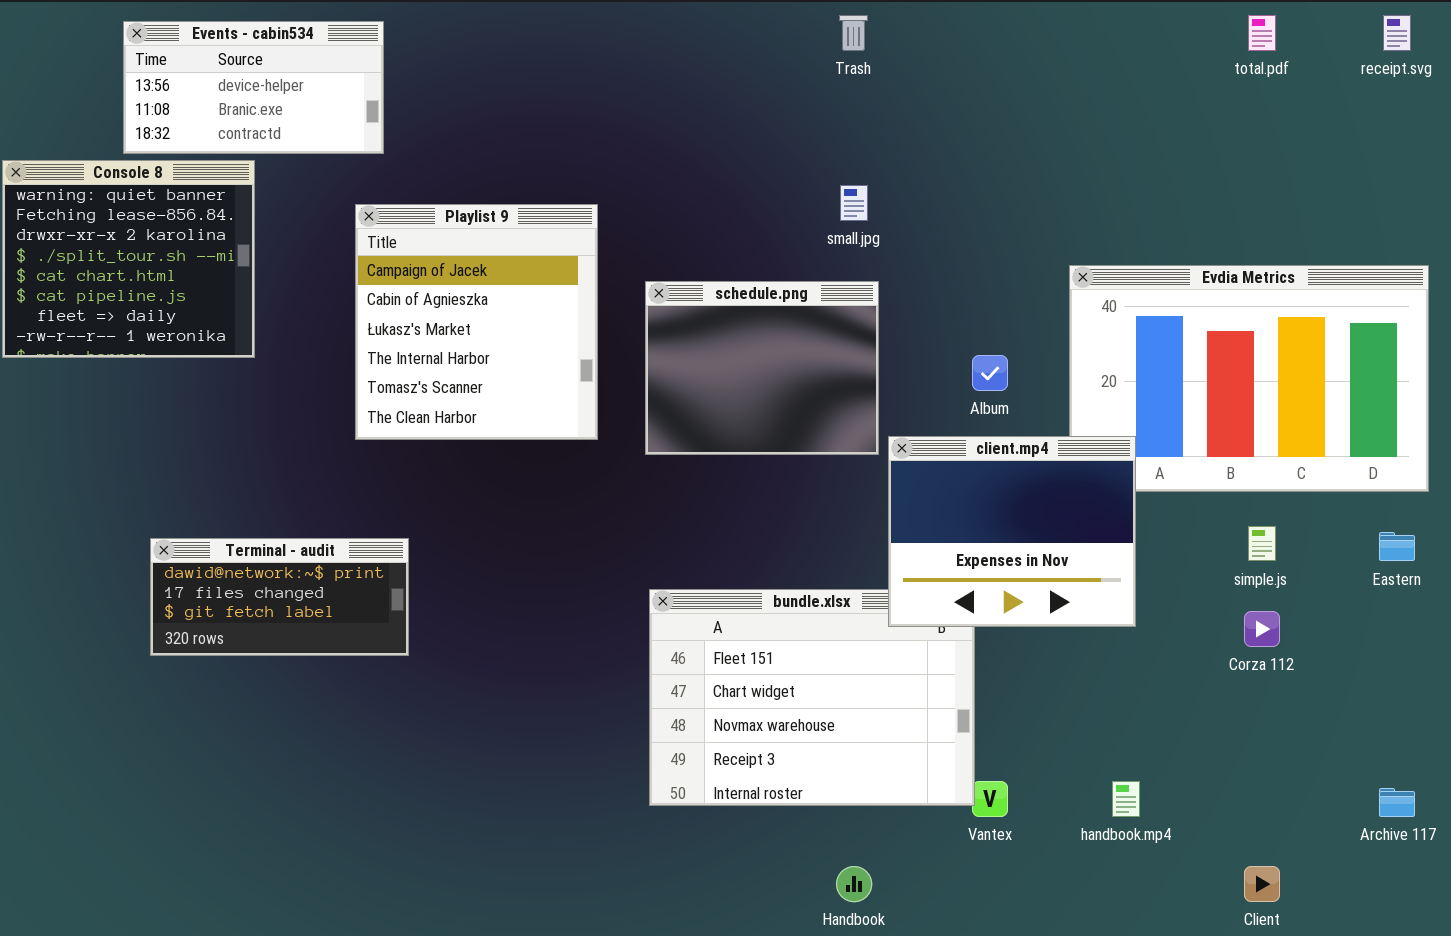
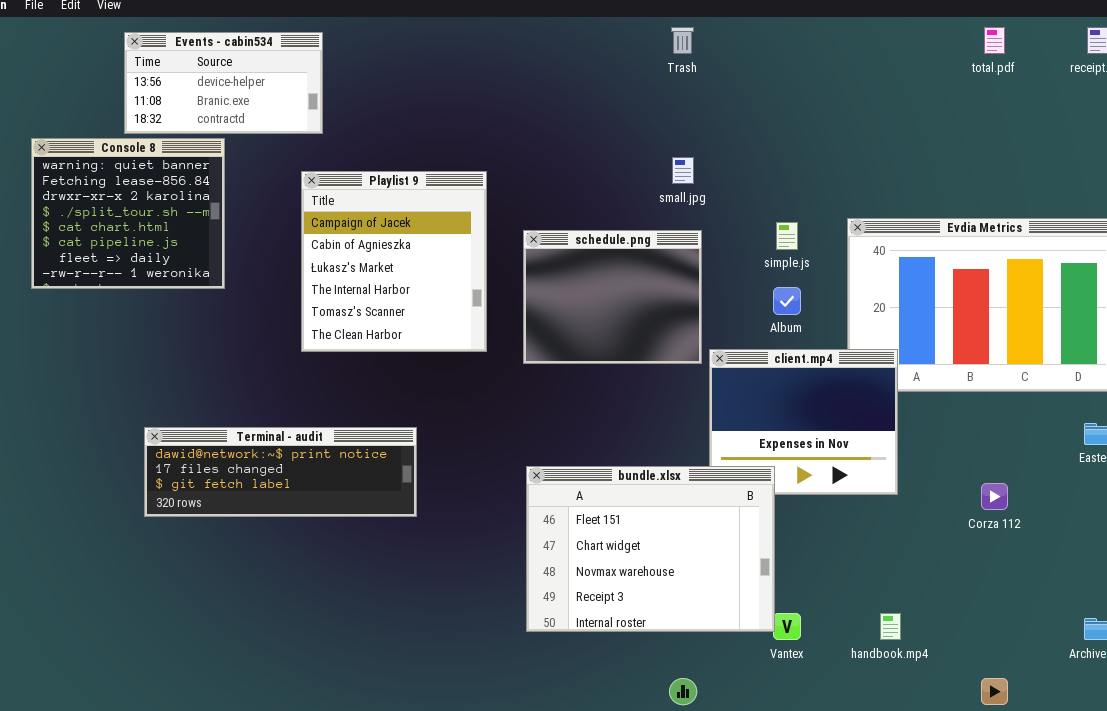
simple.js: [1248,526,1276,561] -> [776,222,798,250], moved
Terminal - audit: [150,538,409,656] -> [144,427,417,517], resized
bundle.xlsx: [649,589,975,806] -> [526,466,775,632], raised

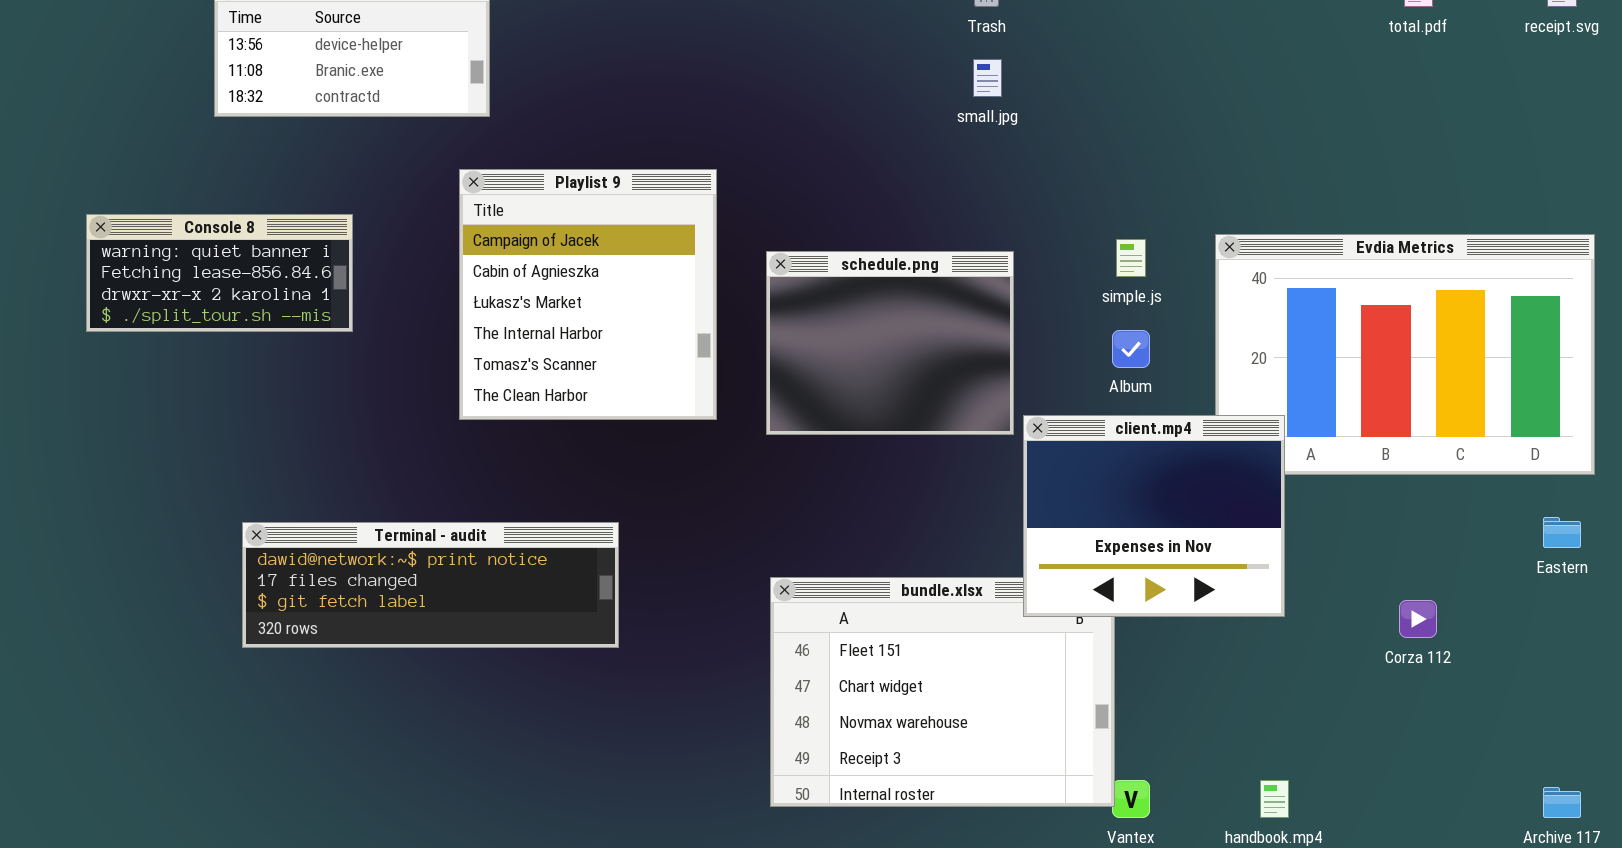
Console 8: [31,138,225,289] -> [86,214,353,332], resized
small.jpg: [672,157,694,184] -> [973,59,1002,97], moved
client.mp4: [709,349,898,495] -> [1023,415,1285,617], raised

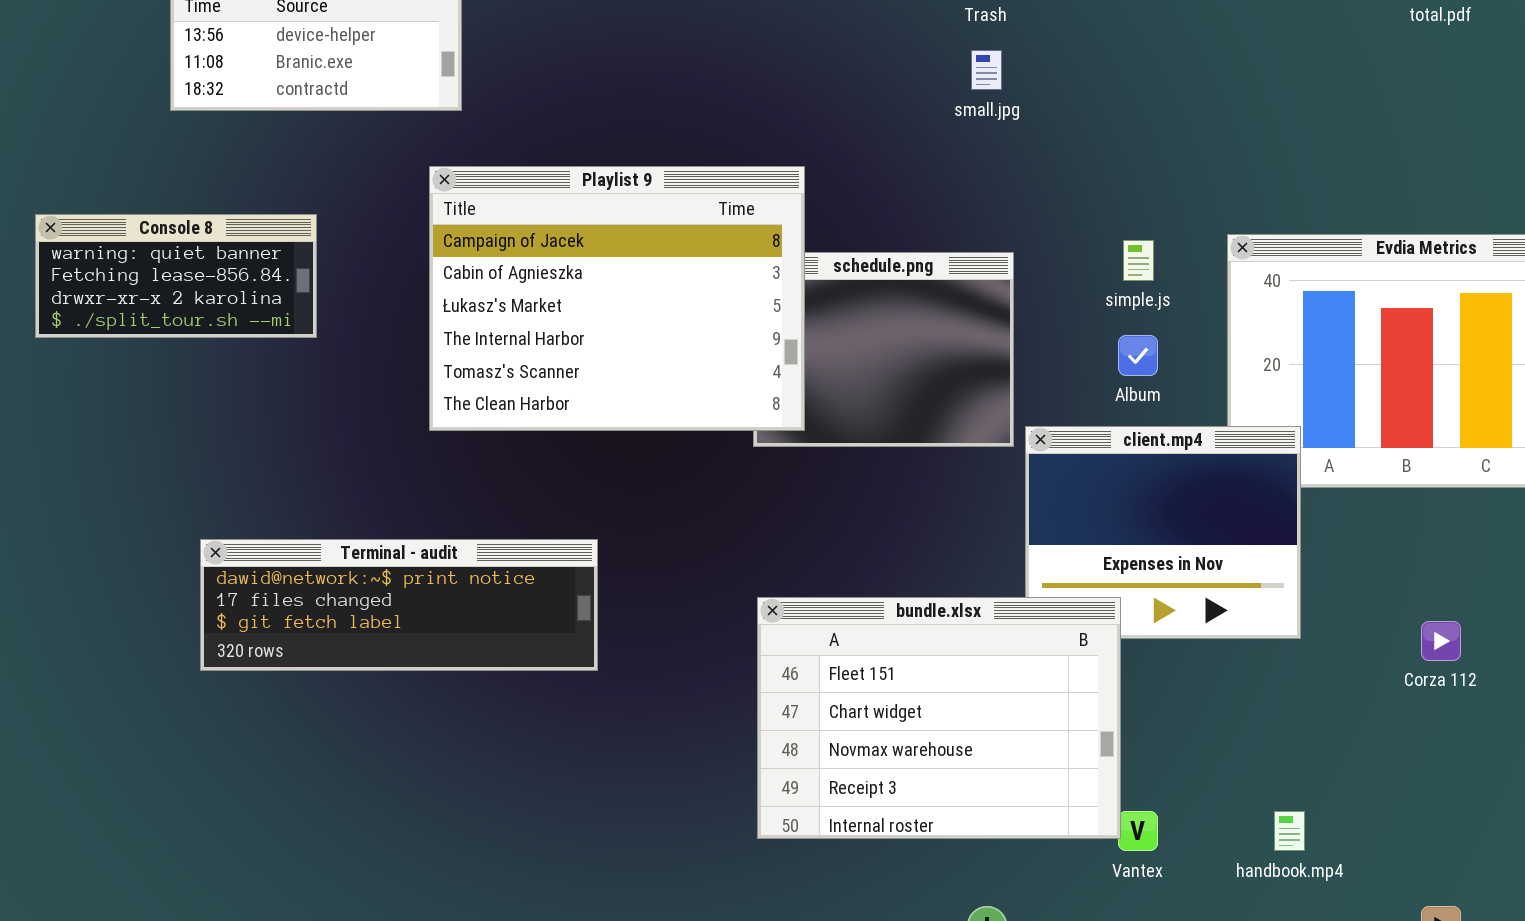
Playlist 9: [459,169,717,420] -> [429,166,805,431], resized
bundle.xlsx: [770,577,1115,807] -> [757,597,1121,839], raised

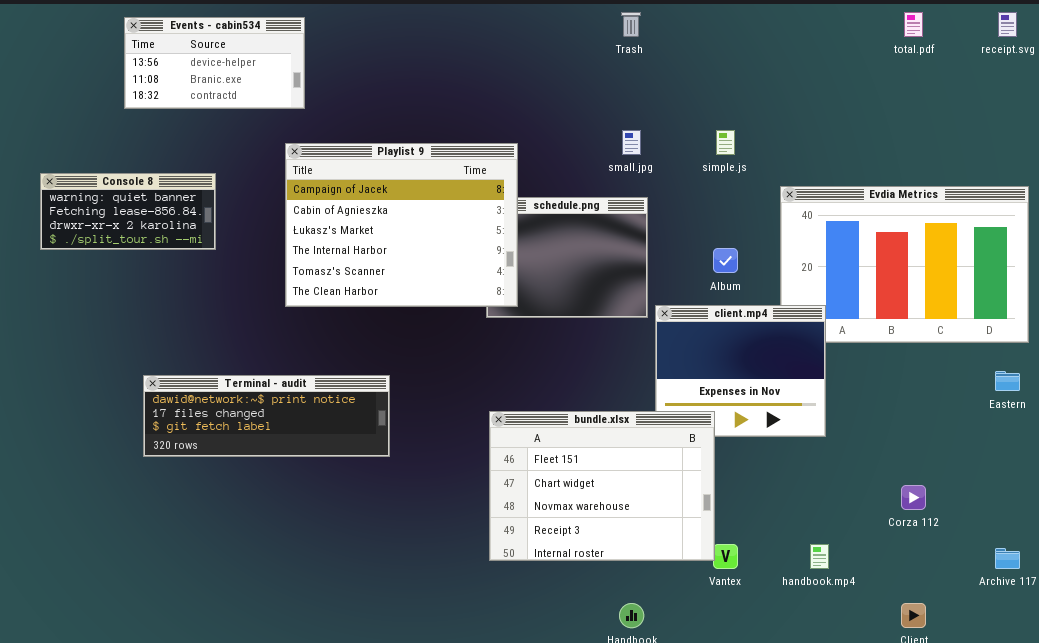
small.jpg: [971,50,1002,90] -> [622,130,641,155], moved
simple.js: [1123,240,1154,281] -> [716,130,735,155], moved
Corza 112: [1421,621,1461,661] -> [901,485,926,510], moved

